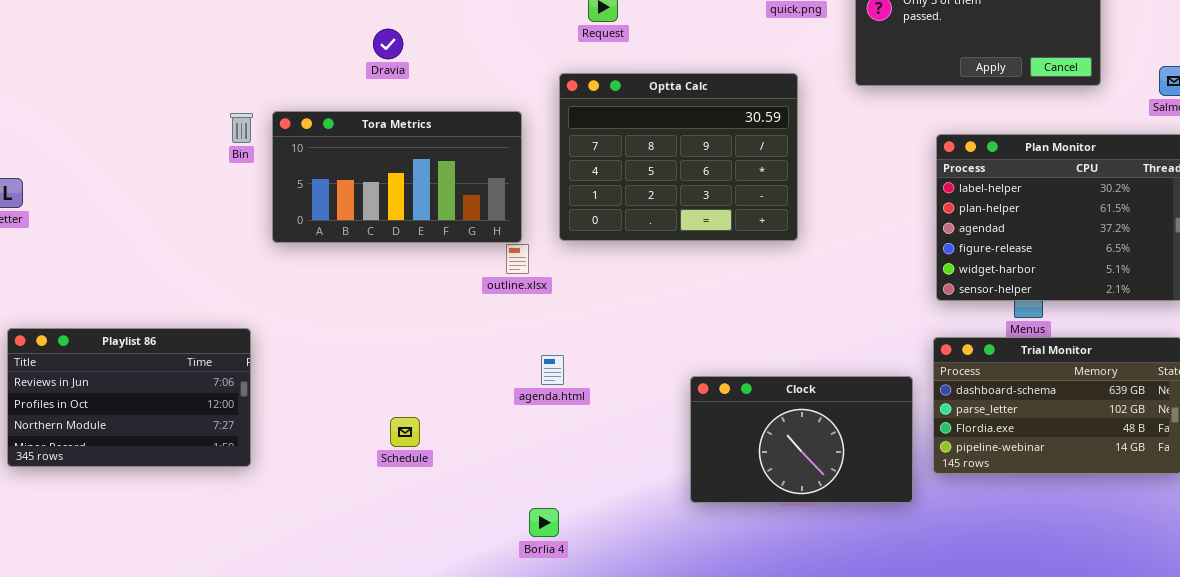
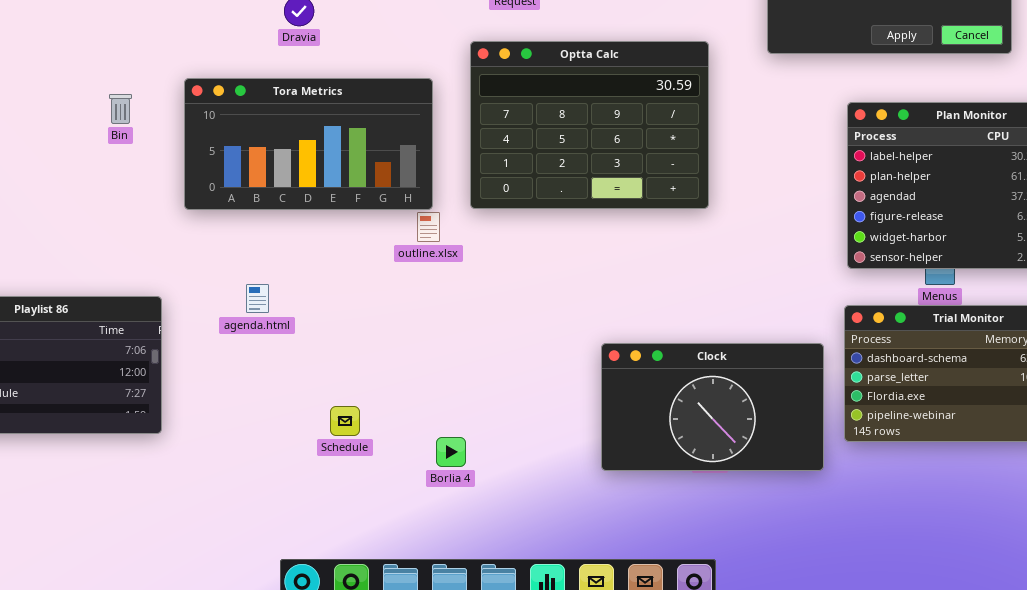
Bin: [230,113,253,143] -> [109,94,132,124], moved
agenda.html: [541,355,564,385] -> [246,284,269,313], moved
Schedule: [390,417,420,447] -> [330,406,360,436], moved
Borlia 4: [529,508,559,537] -> [436,437,466,467], moved

